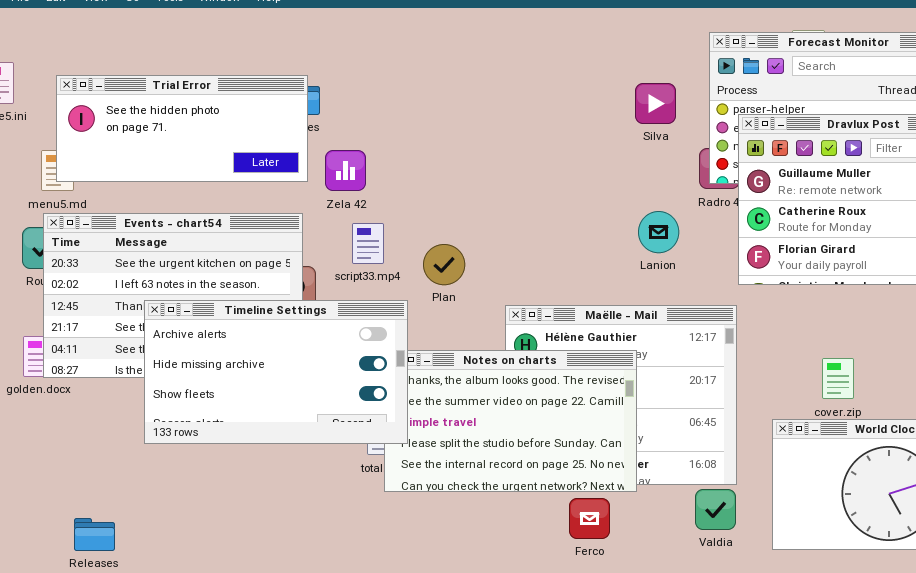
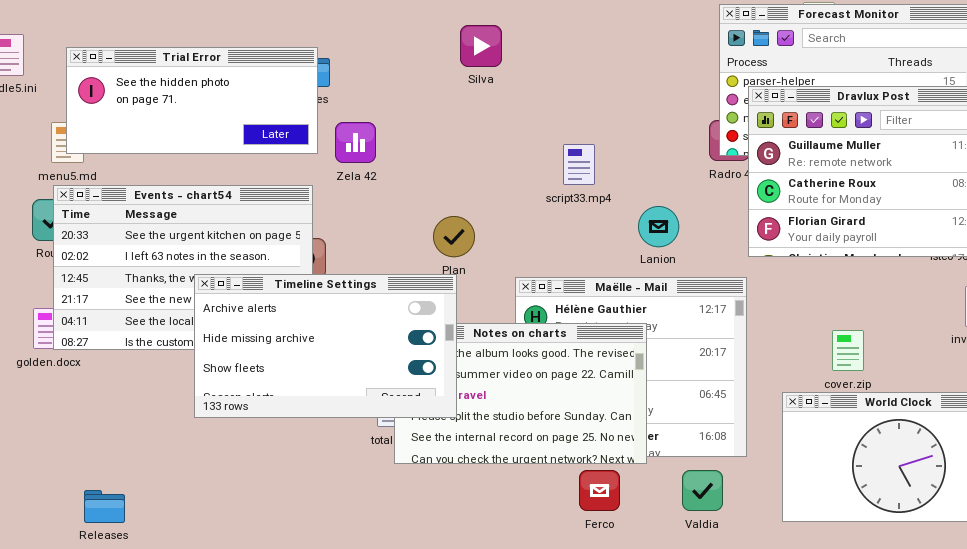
Silva: [635,83,676,124] -> [460,25,502,67], moved
Lanion: [638,211,679,253] -> [638,206,679,247], moved
script33.mp4: [352,223,384,264] -> [563,144,595,185], moved
Timeline Settings: [144,300,408,444] -> [194,274,457,418], moved
Valdia: [695,489,736,530] -> [682,470,723,511], moved

